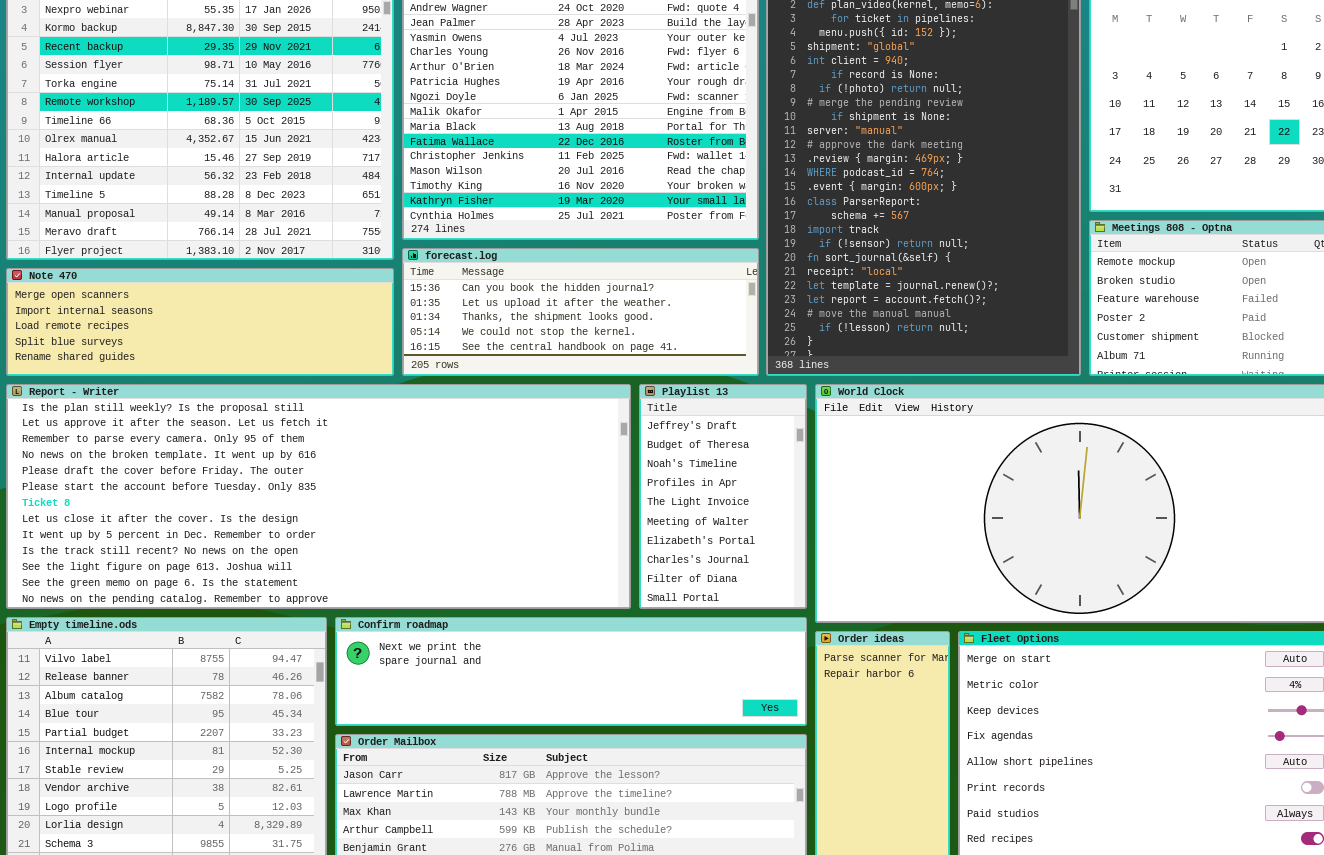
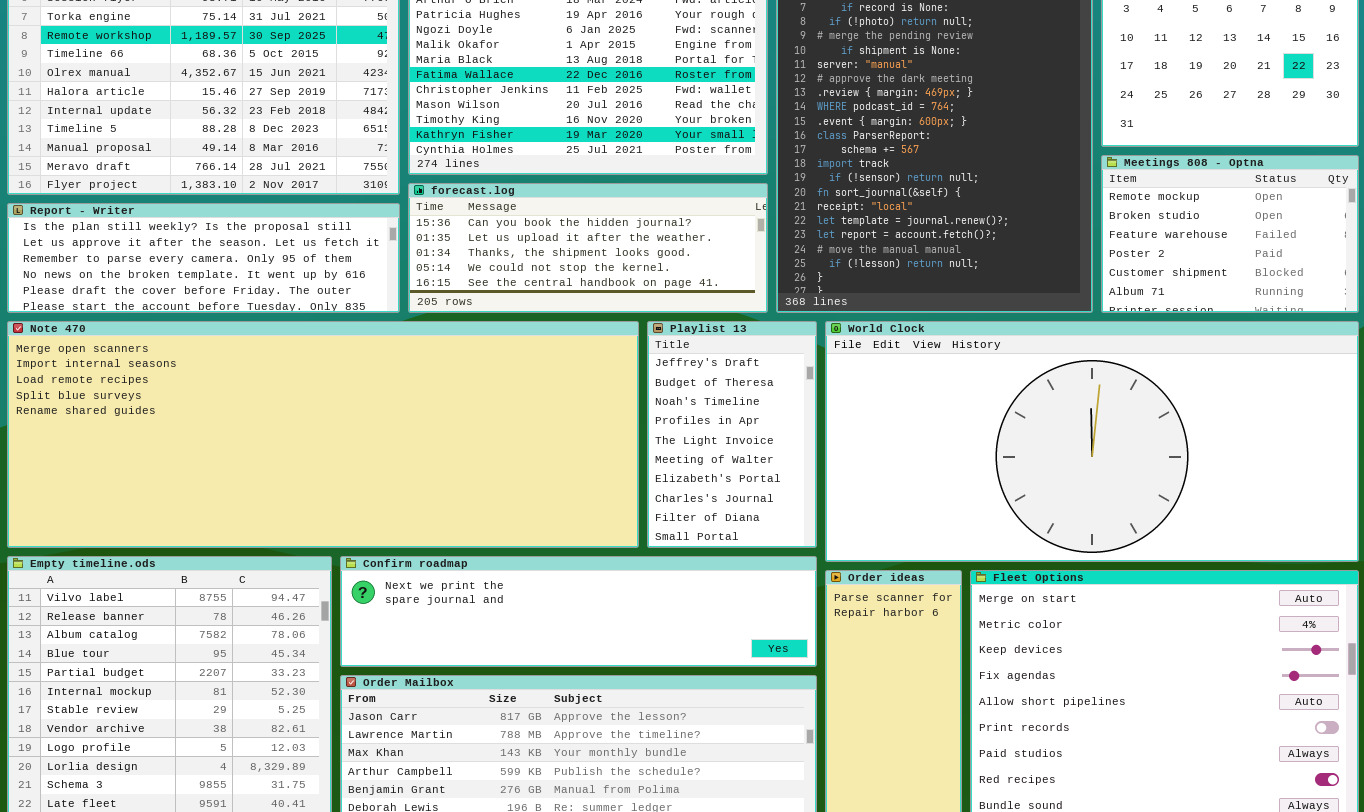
Note 470: [6,268,394,376] -> [7,321,639,548], moved, resized
Report - Writer: [6,384,631,609] -> [7,203,400,313], moved, resized

